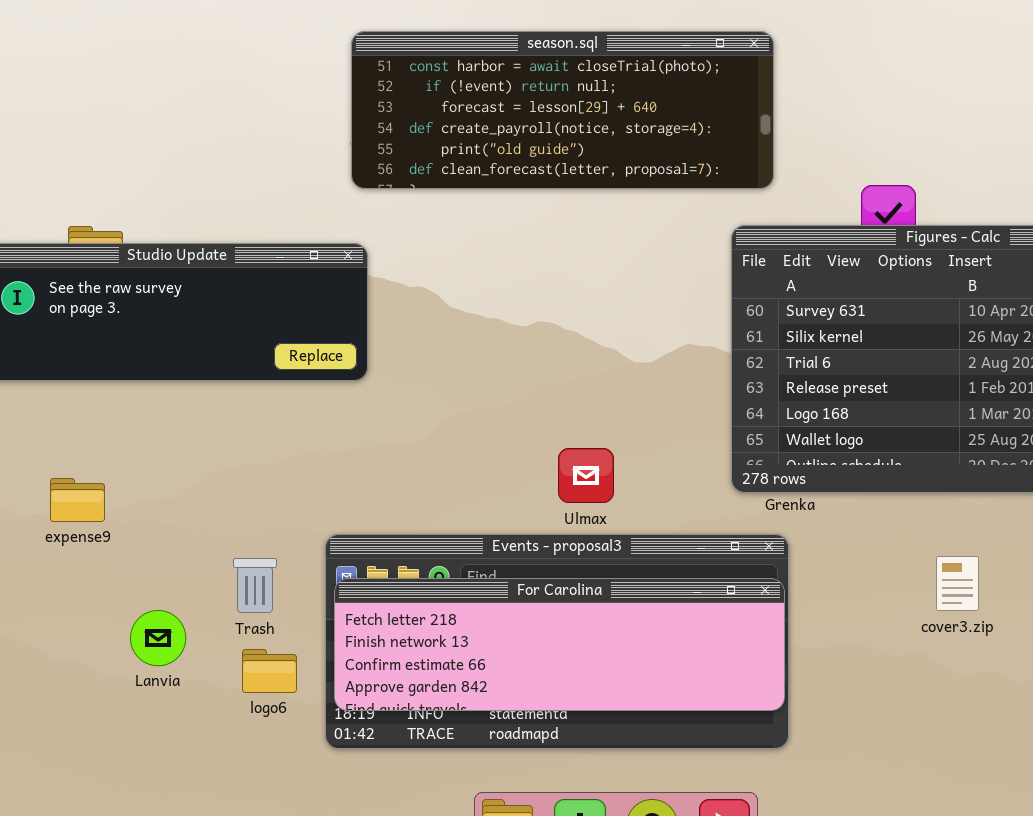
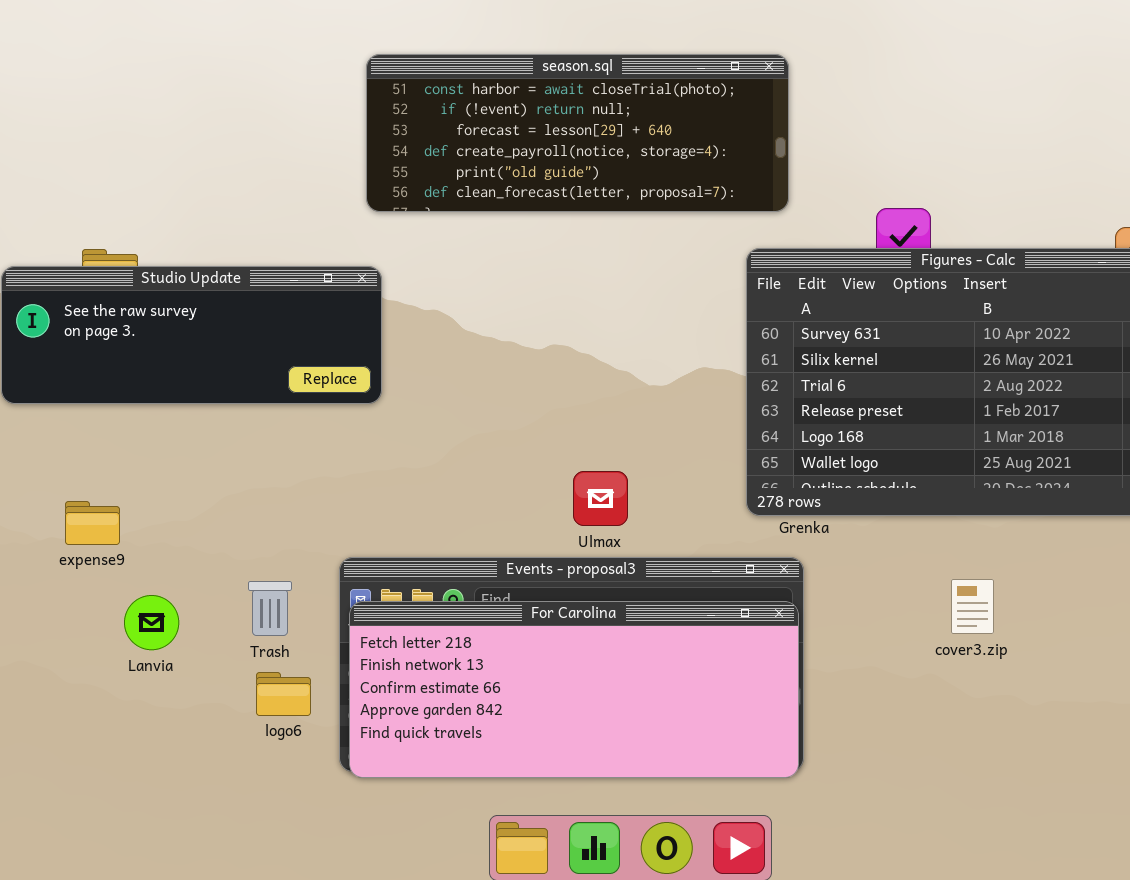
For Carolina: [334,578,785,711] -> [349,601,799,778], resized
Lanvia: [130,610,186,666] -> [124,595,179,650], moved

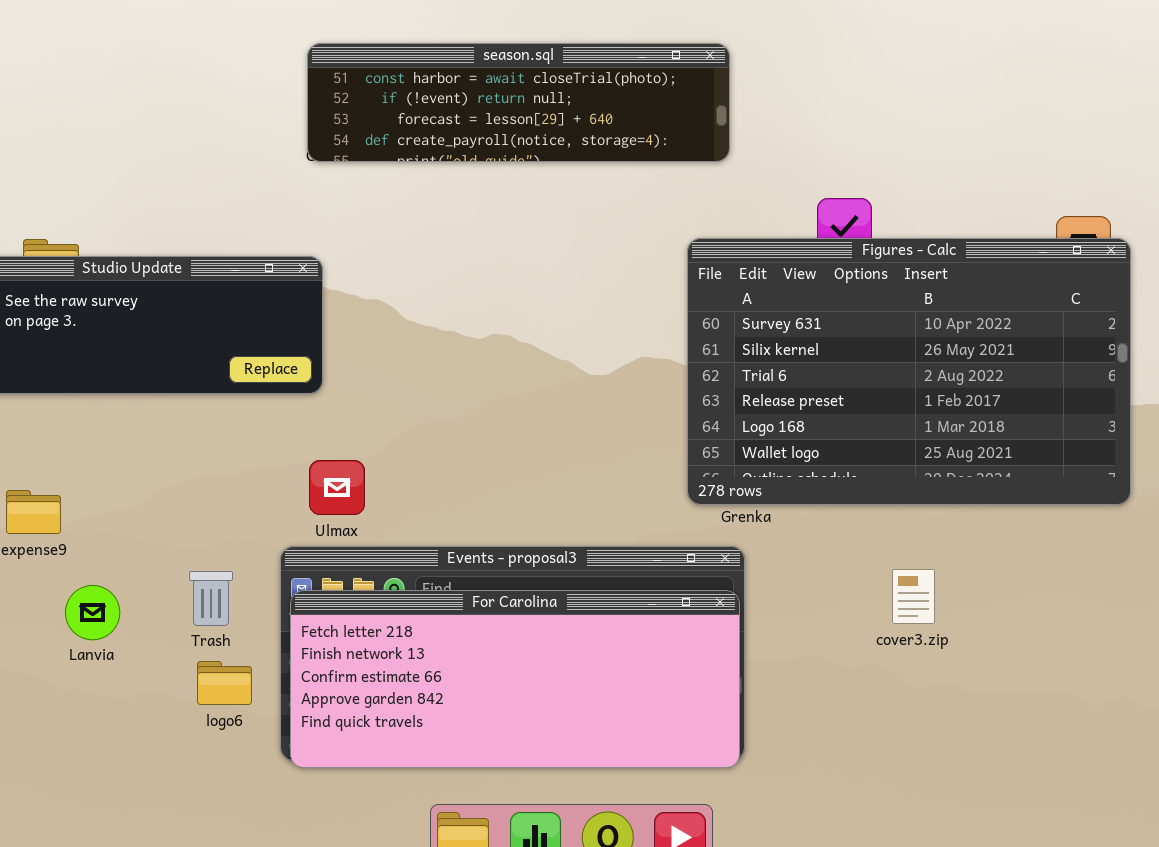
season.sql: [366,54,789,212] -> [307,43,730,162], resized
Ulmax: [573,471,628,526] -> [309,460,365,515], moved

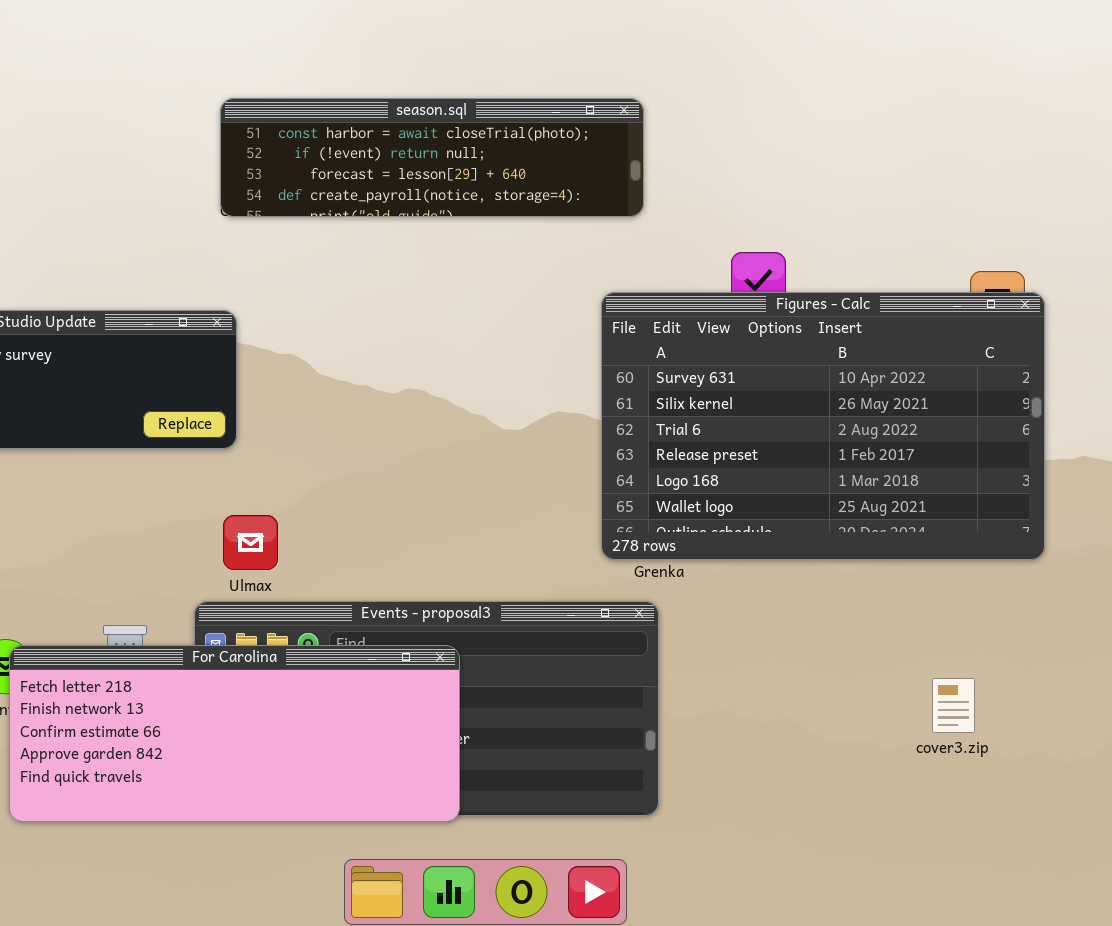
cover3.zip: [892,569,935,624] -> [932,678,975,733], moved
For Carolina: [290,590,740,768] -> [9,645,460,822], moved

